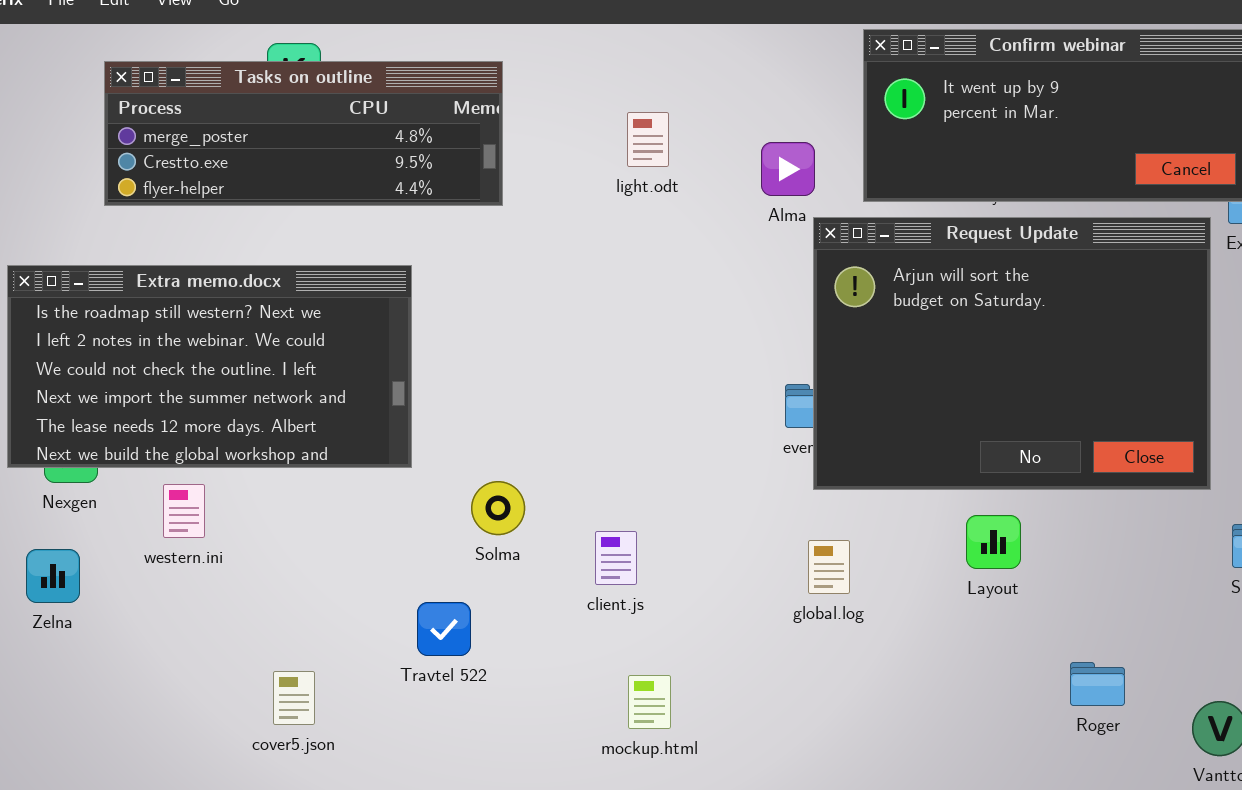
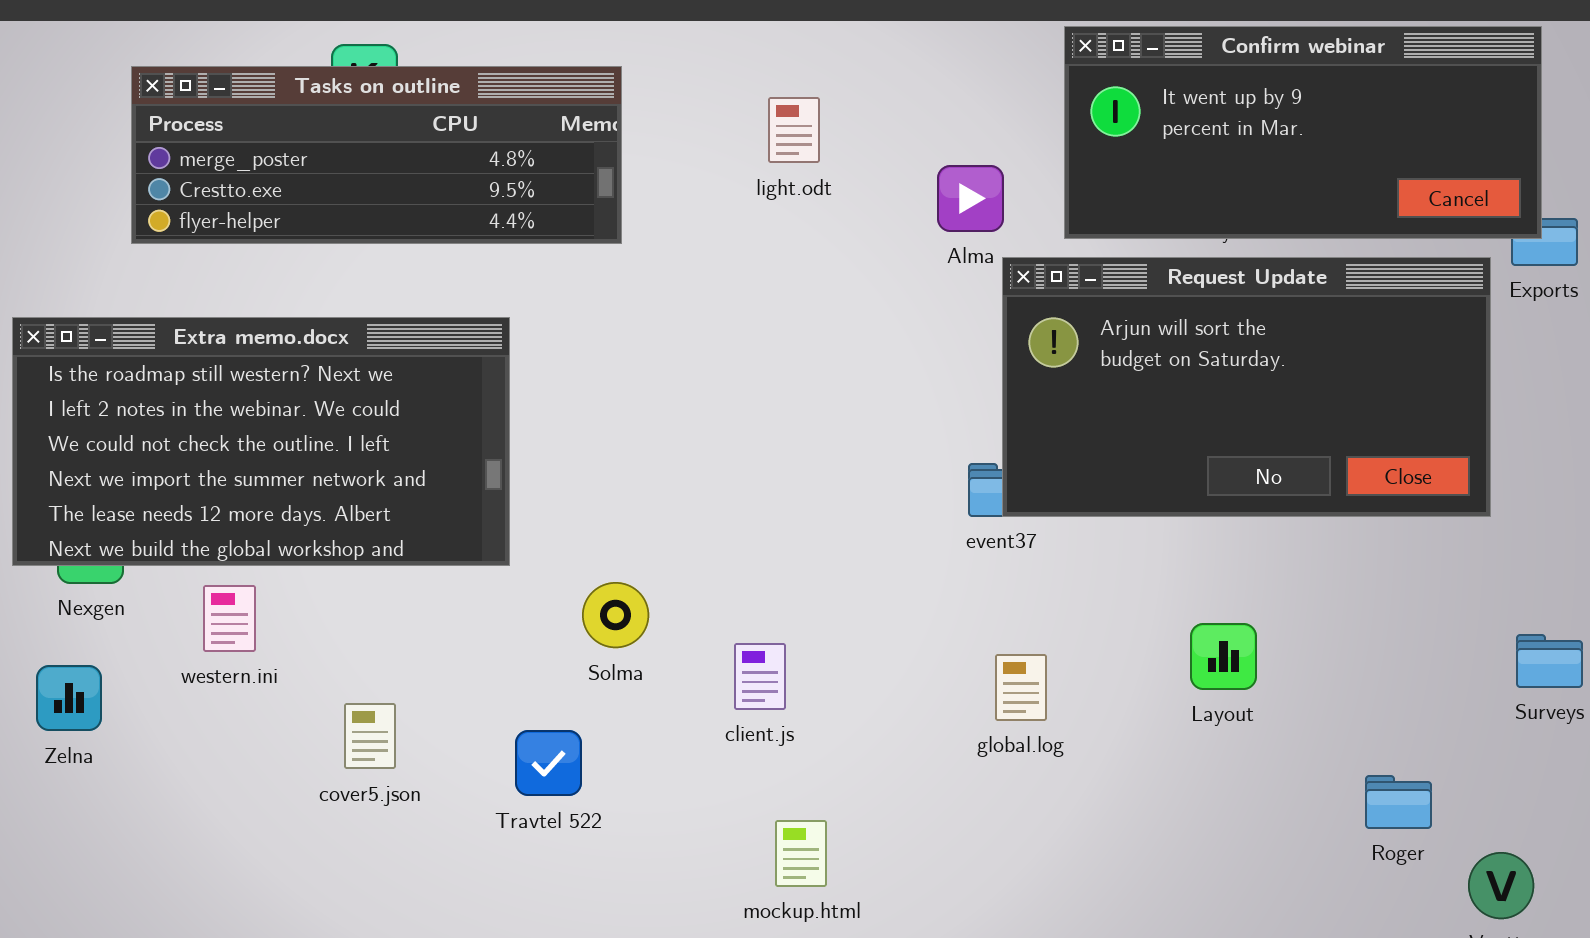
light.odt: [627,112,669,167] -> [768,97,820,163], moved
Request Update: [813,217,1211,490] -> [1002,257,1491,517], resized
Roger: [1070,662,1125,706] -> [1365,775,1432,829], moved
cover5.json: [273,671,315,725] -> [344,703,396,769], moved

